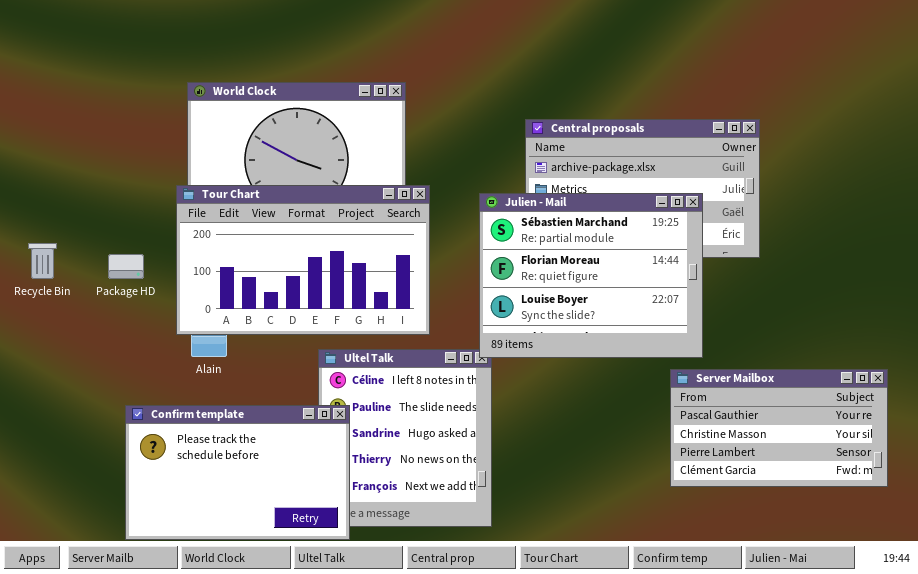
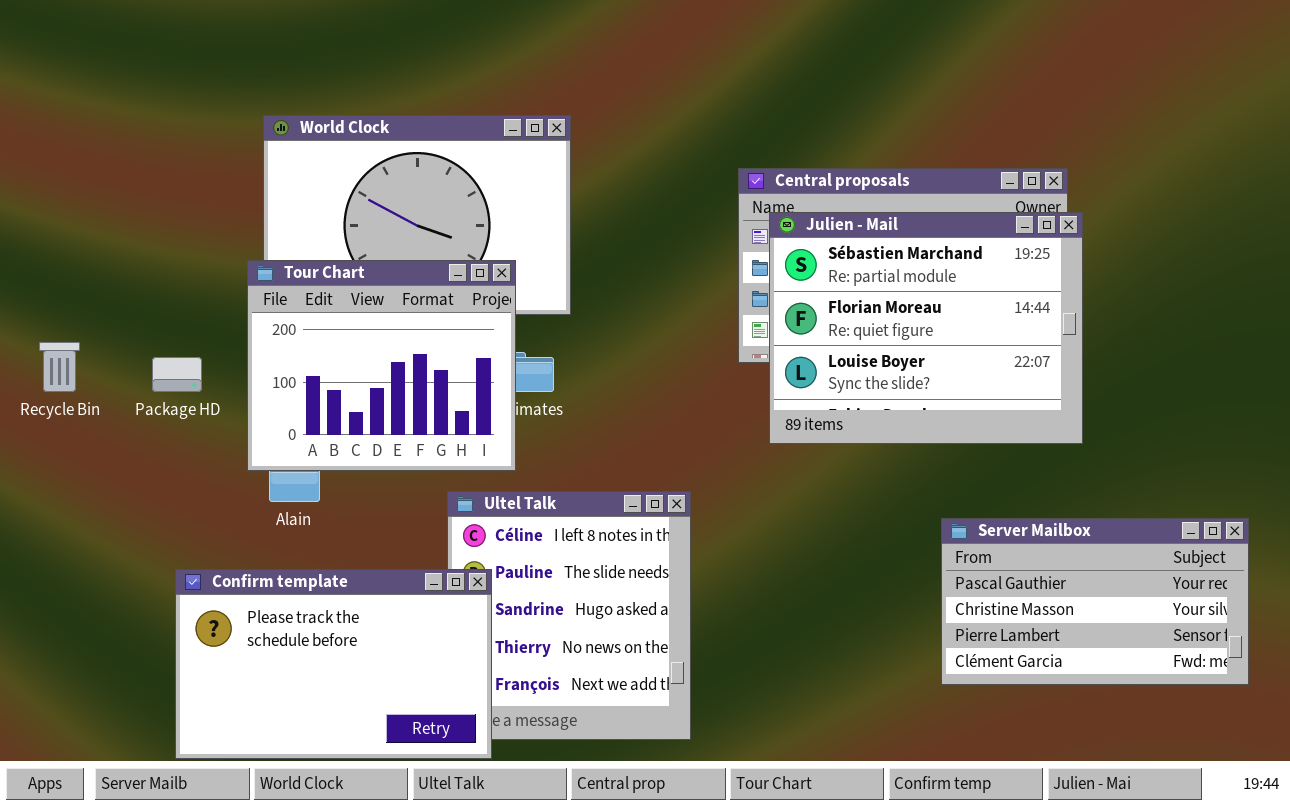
Tour Chart: [176,185,430,335] -> [247,260,516,471], resized
Julien - Mail: [479,193,703,358] -> [769,212,1083,444], moved

